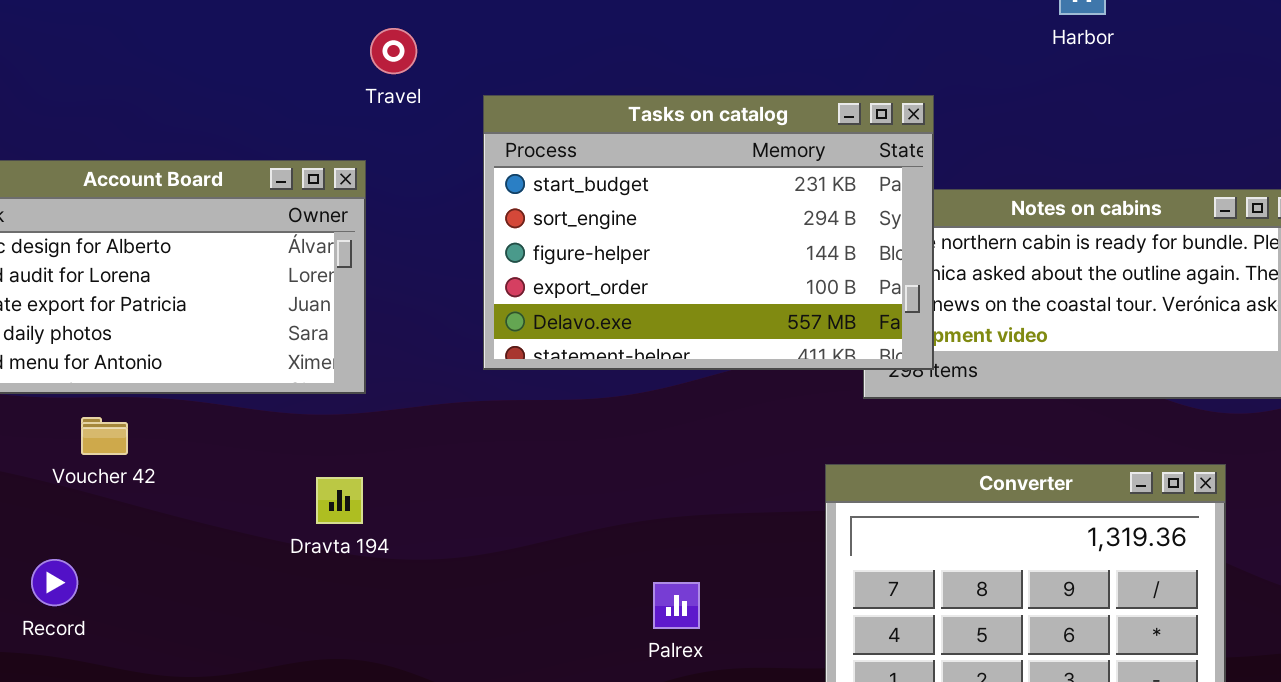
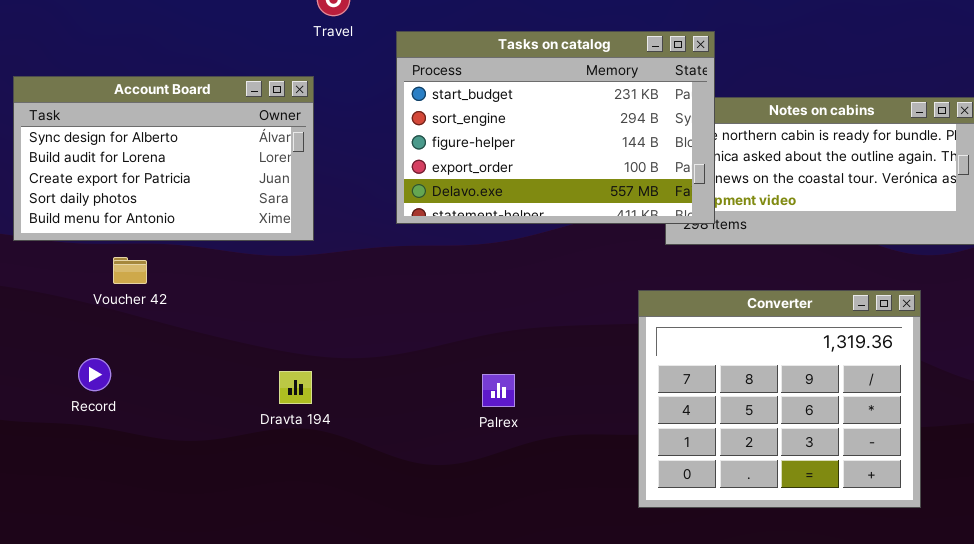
Dravta 194: [316,477,363,524] -> [279,371,312,404], moved
Palrex: [653,582,700,629] -> [482,374,515,407], moved

